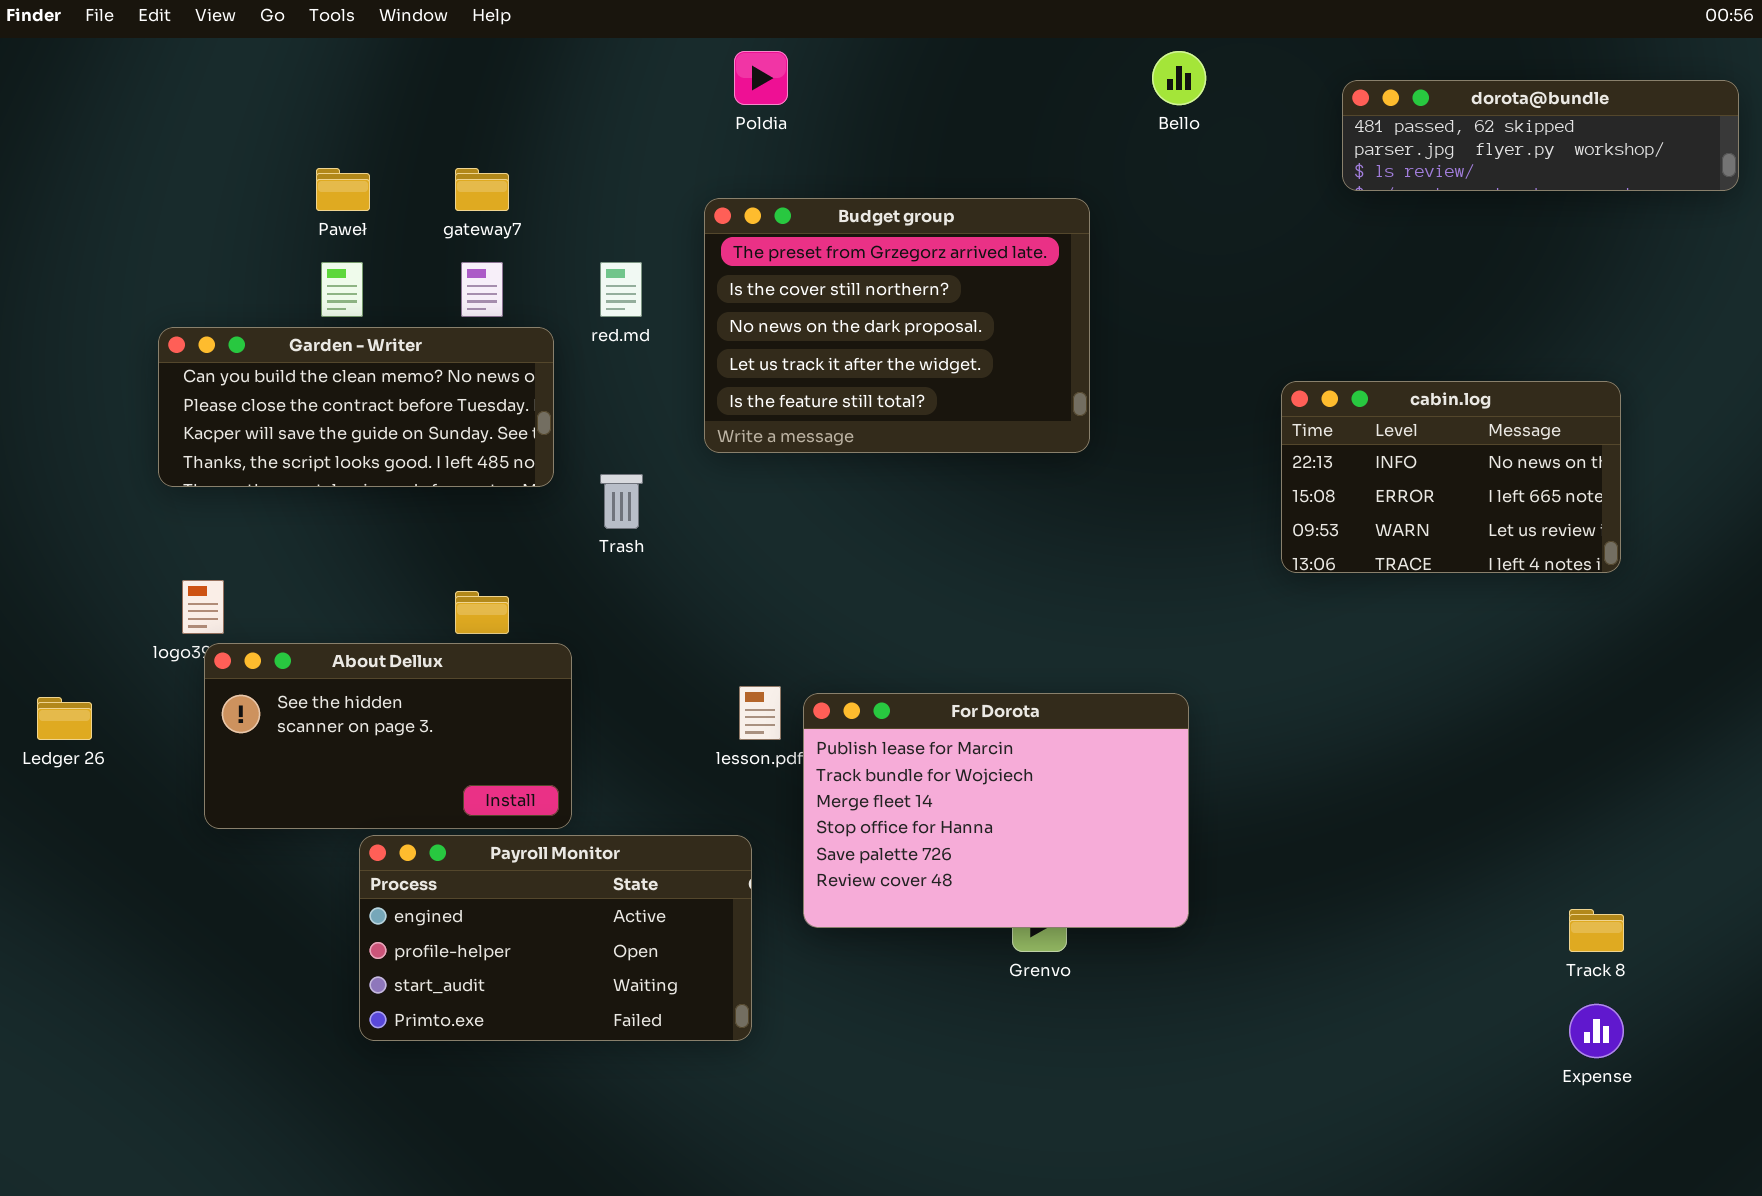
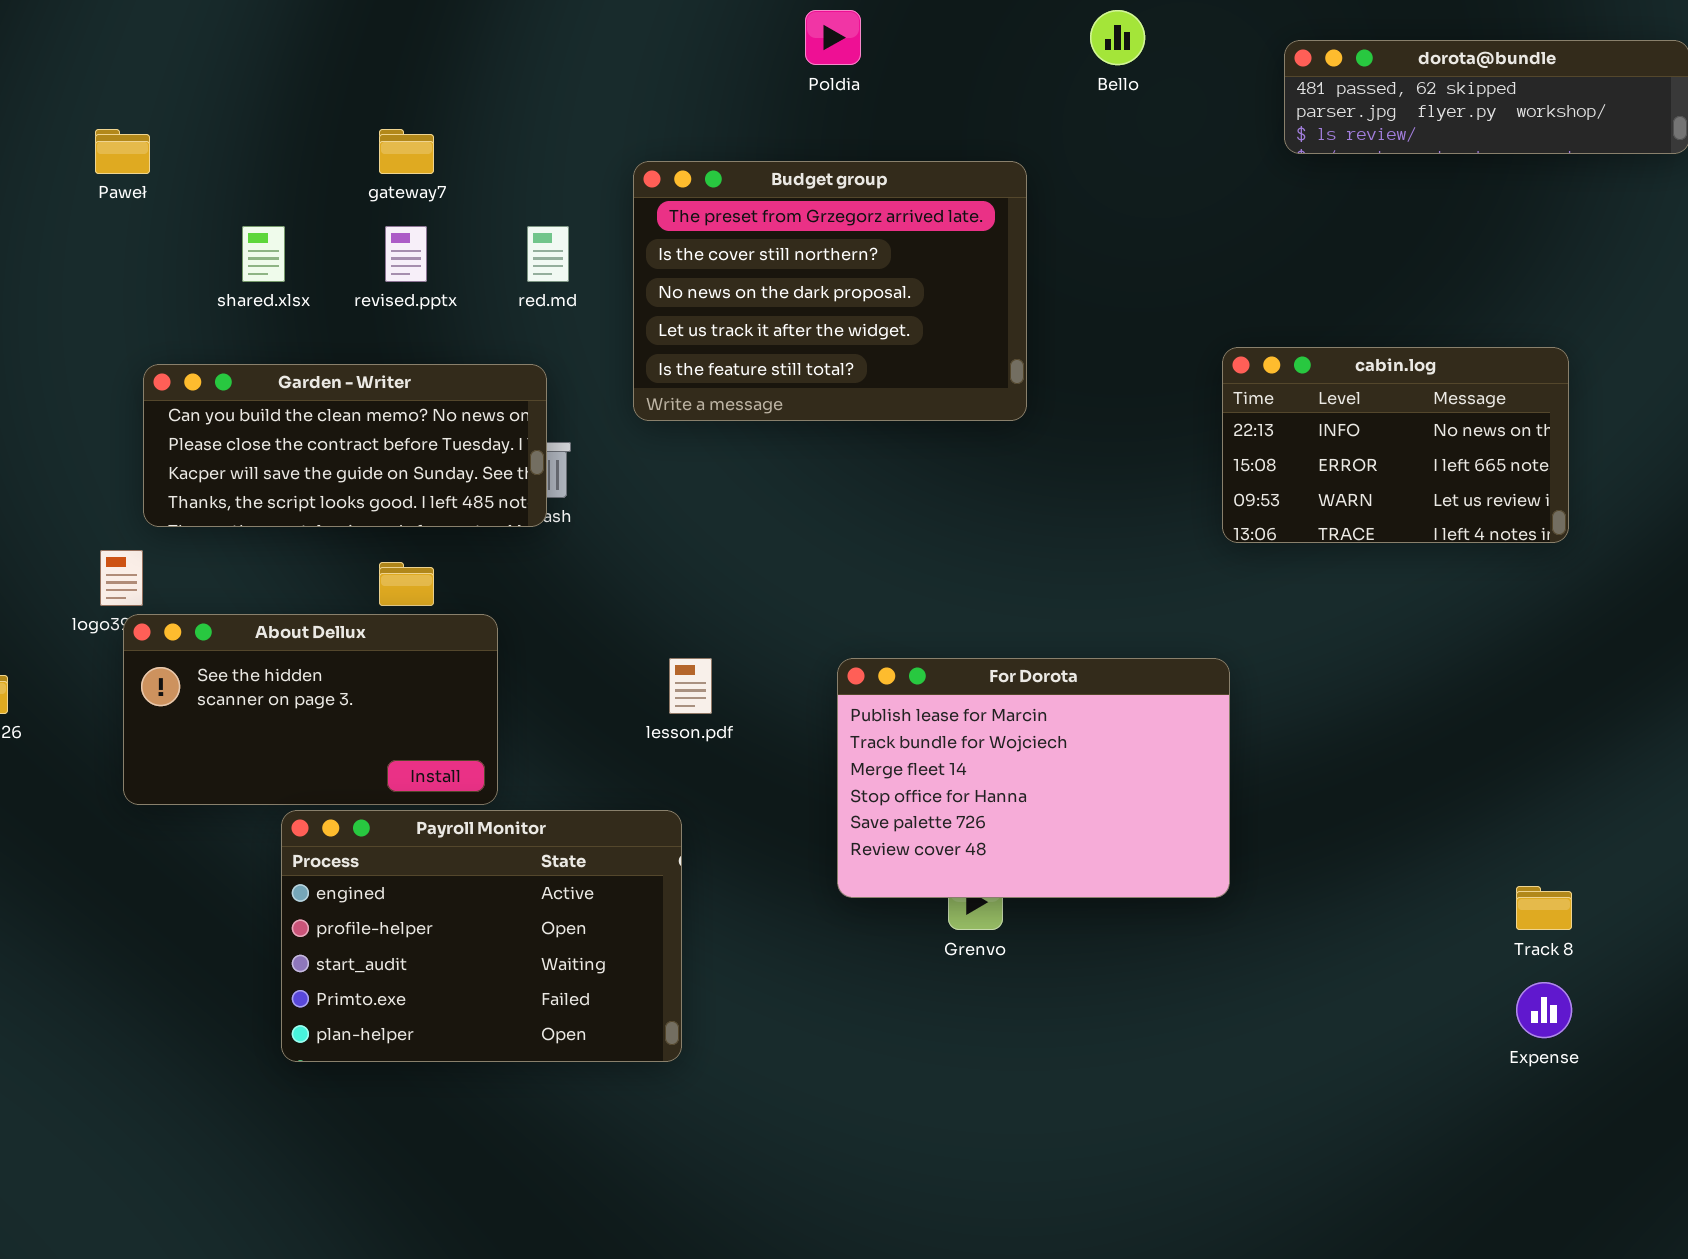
Poldia: [734,51,788,105] -> [805,10,861,65], moved
Paweł: [316,168,370,211] -> [95,129,150,174], moved
Garden - Writer: [158,327,554,487] -> [143,364,547,527], moved
For Dorota: [803,693,1189,928] -> [837,658,1230,898], moved
Payroll Monitor: [359,835,752,1041] -> [281,810,682,1062], resized

